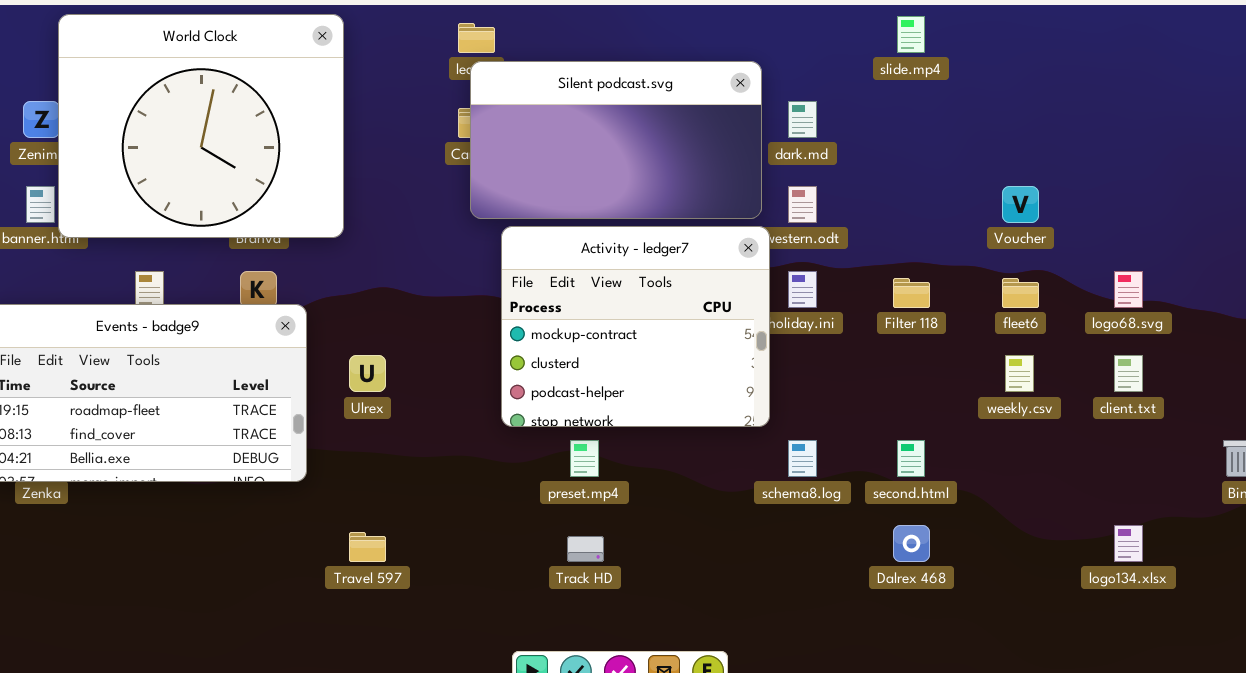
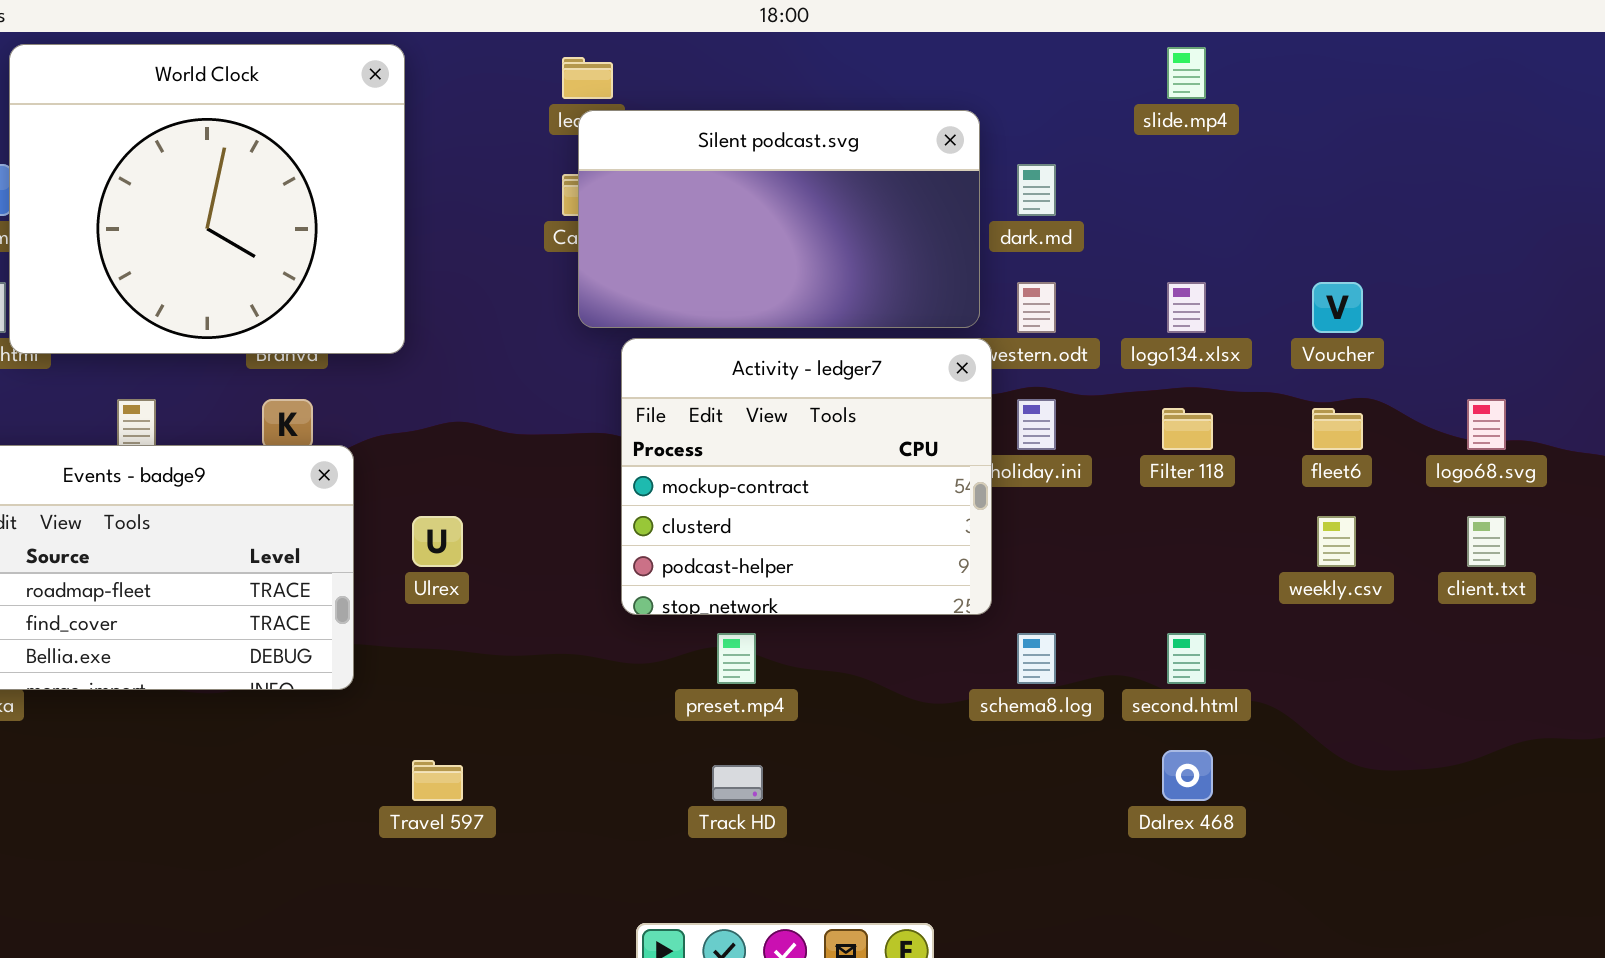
logo134.xlsx: [1114,525,1143,562] -> [1167,282,1206,333], moved

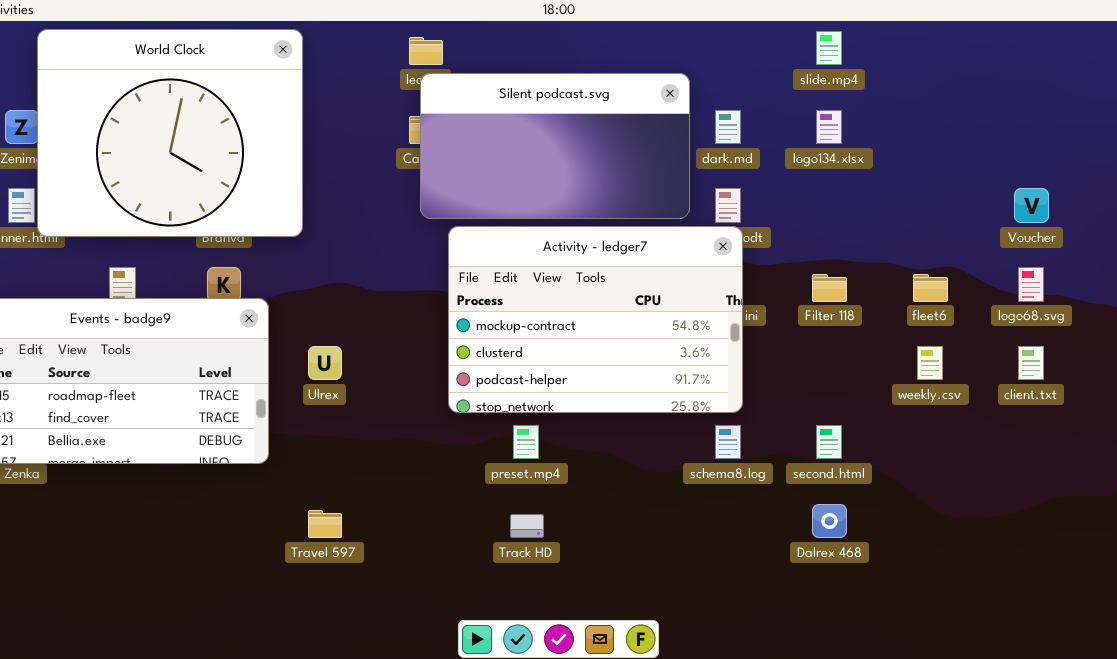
logo134.xlsx: [1167,282,1206,333] -> [816,110,842,144], moved
Voucher: [1312,282,1363,333] -> [1014,188,1049,223], moved
Activity - ledger7: [621,338,992,615] -> [448,226,743,413], resized

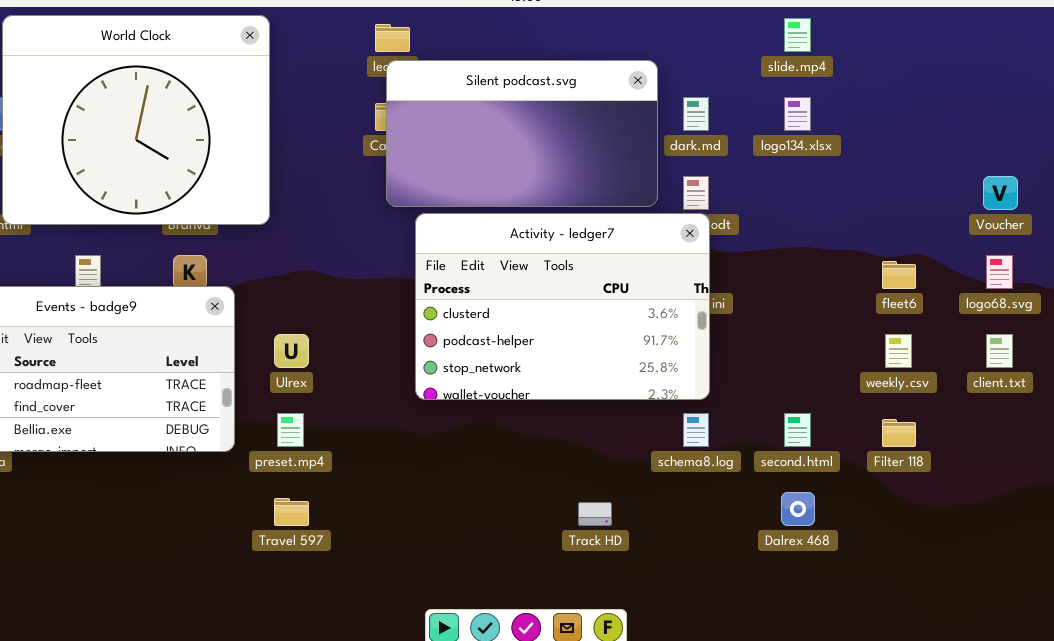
Activity - ledger7: [448,226,743,413] -> [415,213,710,400], scrolled down 1 row
Filter 118: [812,274,847,302] -> [882,419,916,447], moved
preset.mp4: [513,425,539,459] -> [277,413,304,447], moved
Track HD: [510,514,544,538] -> [578,502,612,526], moved

